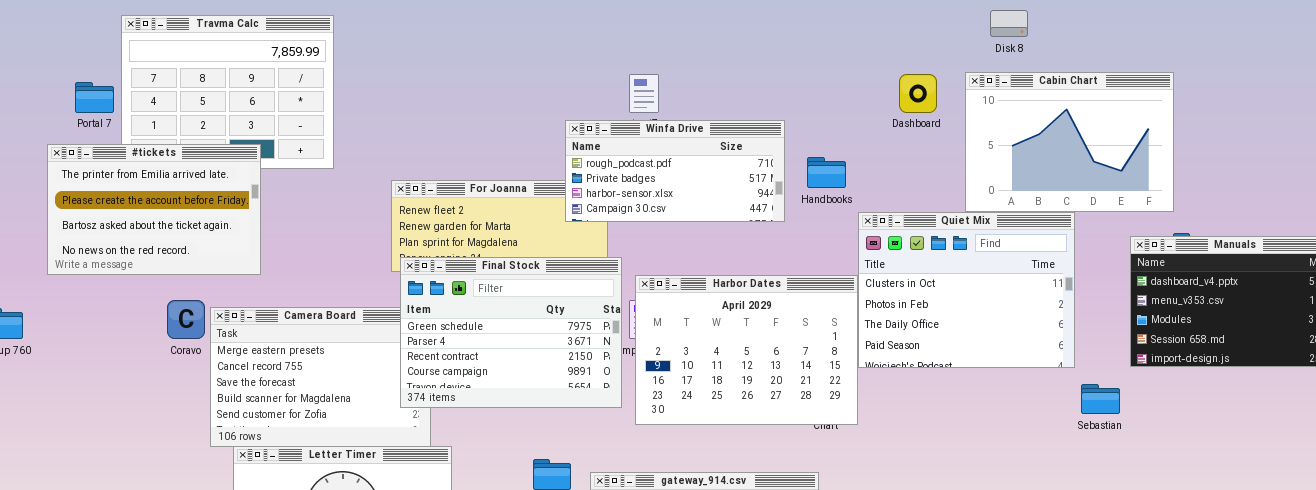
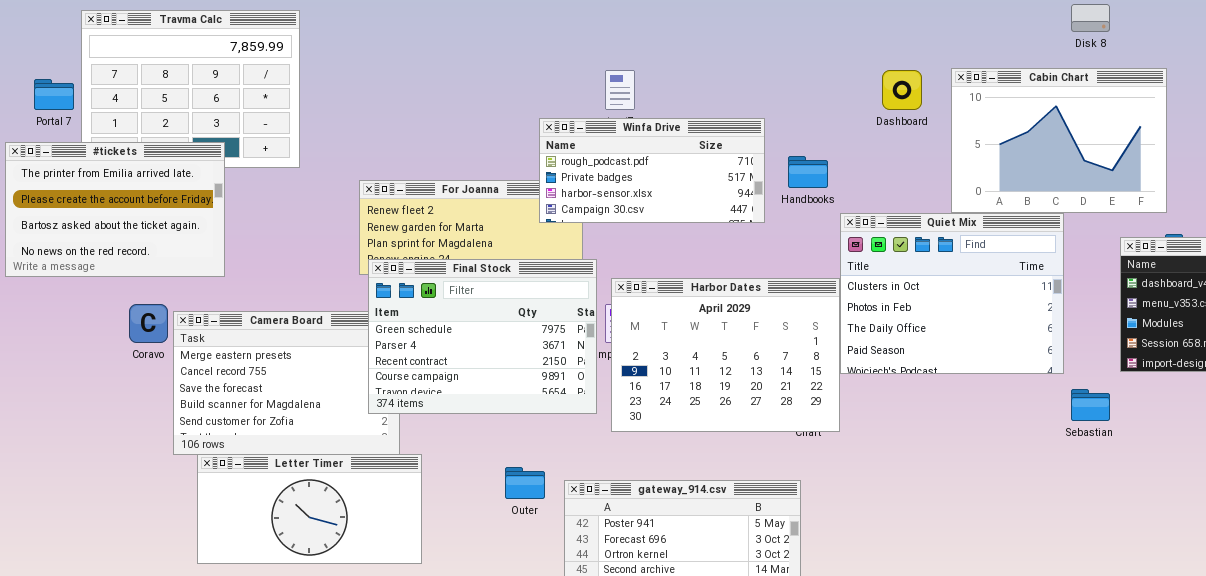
Disk 8: [990,10,1028,37] -> [1071,4,1110,32], moved

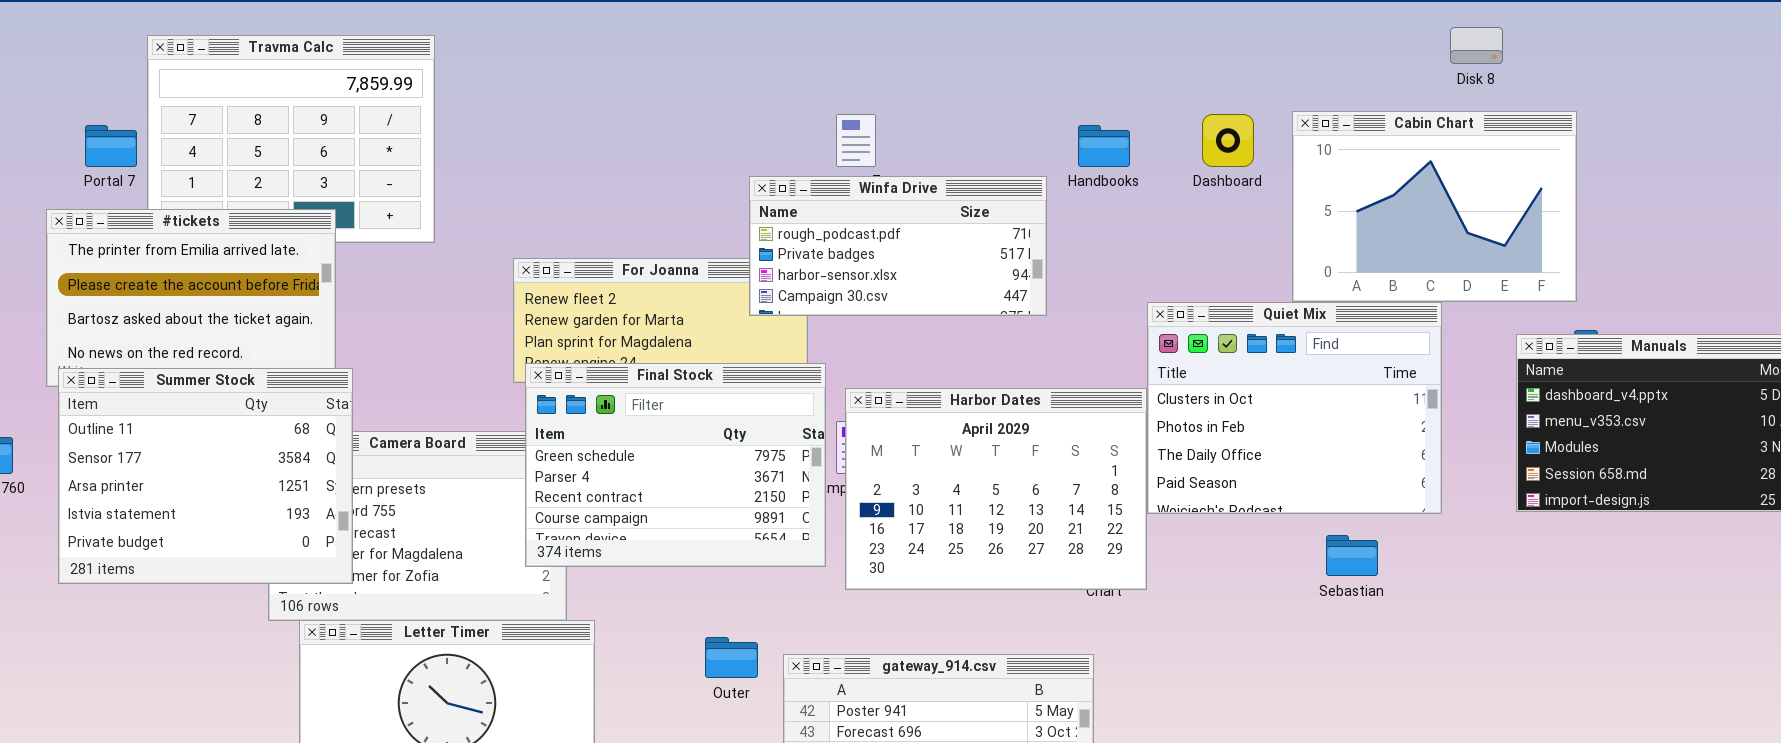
Handbooks: [788,156,828,188] -> [1078,125,1130,167], moved
Summer Stock: none -> [58,368,353,584], opened
Sebastian: [1071,389,1110,421] -> [1326,535,1378,576], moved

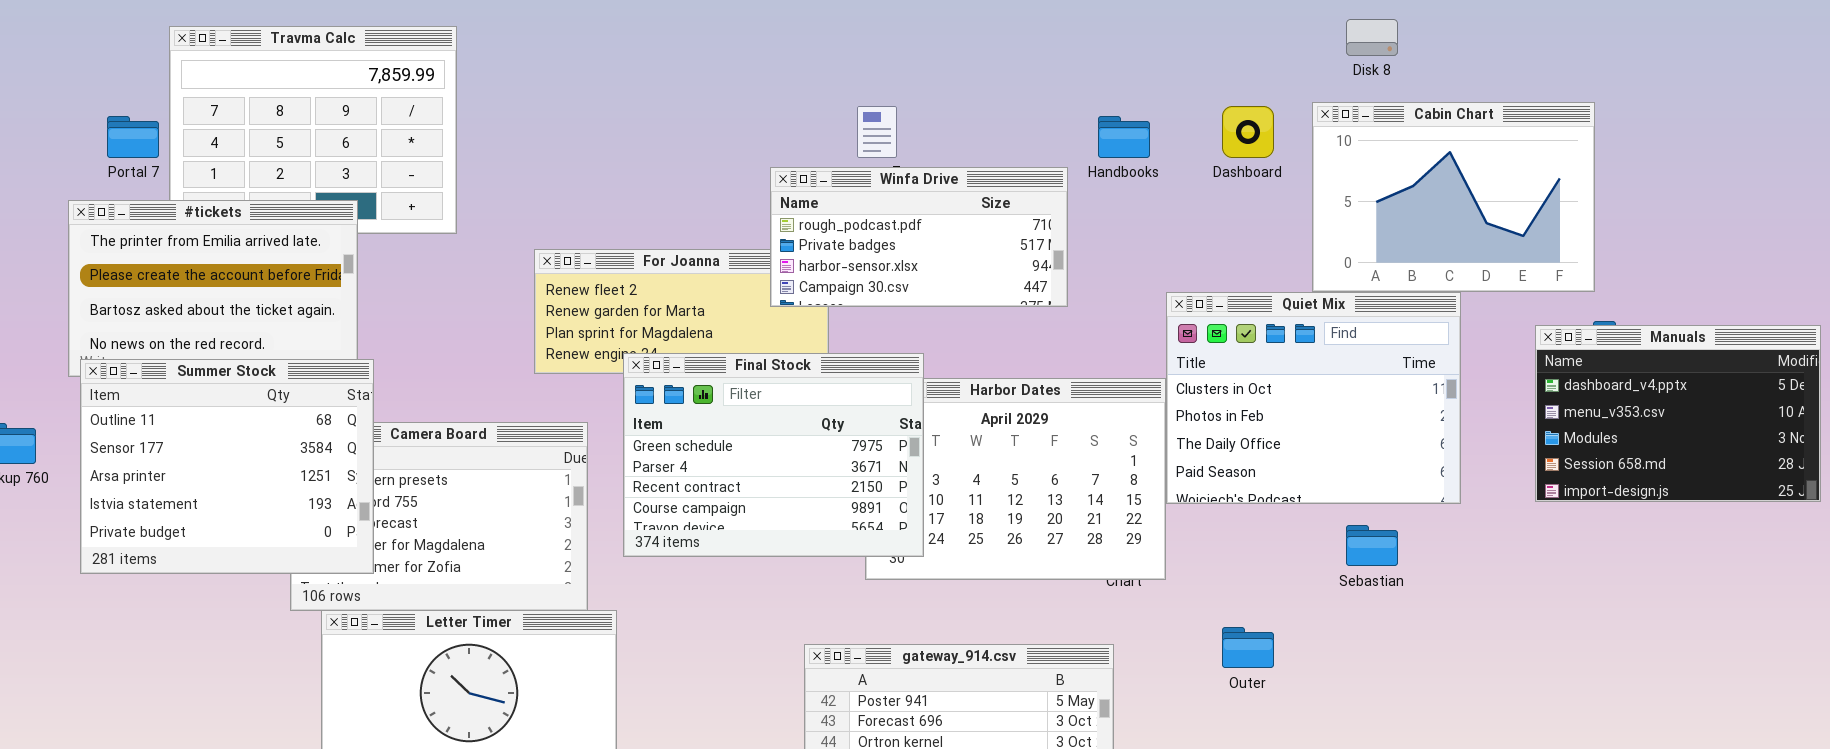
Disk 8: [1450,27,1503,64] -> [1346,19,1398,56], moved
Final Stock: [525,363,826,567] -> [623,353,924,557], moved
Outer: [705,637,758,678] -> [1222,627,1274,668], moved

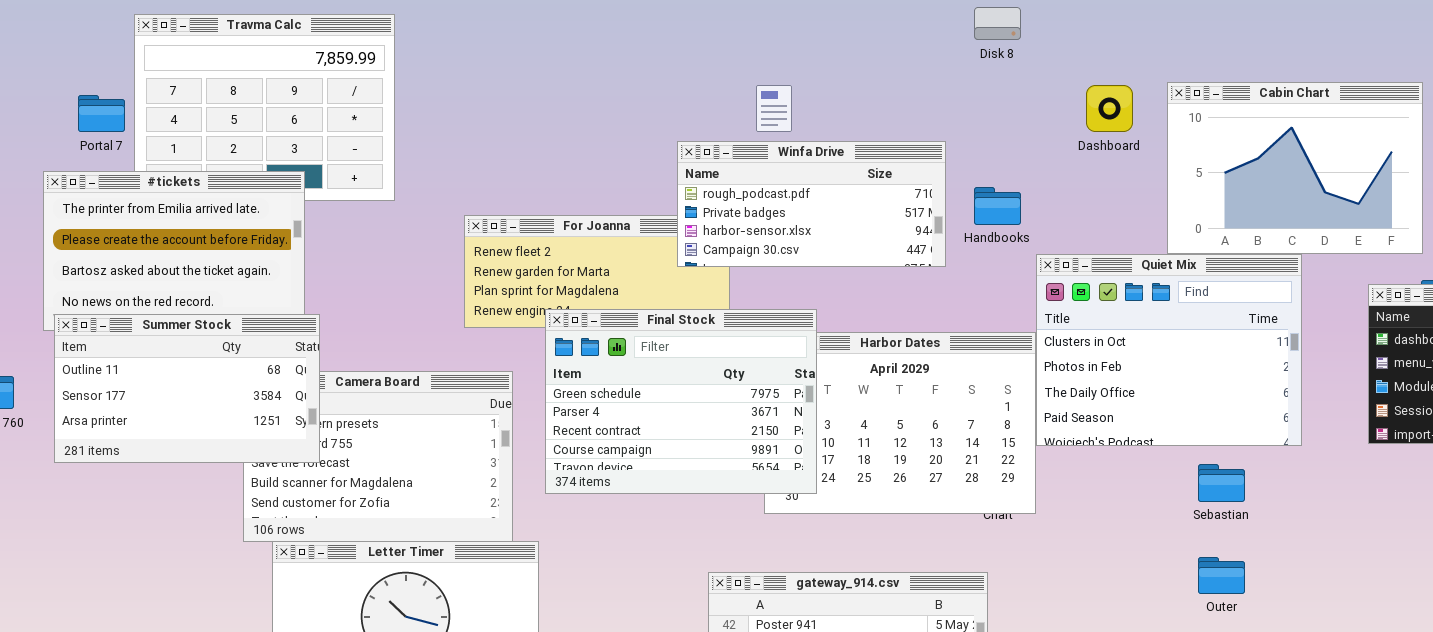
Disk 8: [1346,19,1398,56] -> [974,7,1021,40], moved
Handbooks: [1098,116,1150,158] -> [974,187,1021,225], moved
Summer Stock: [80,359,374,574] -> [54,314,320,463], resized
Outer: [1222,627,1274,668] -> [1198,557,1245,594], moved

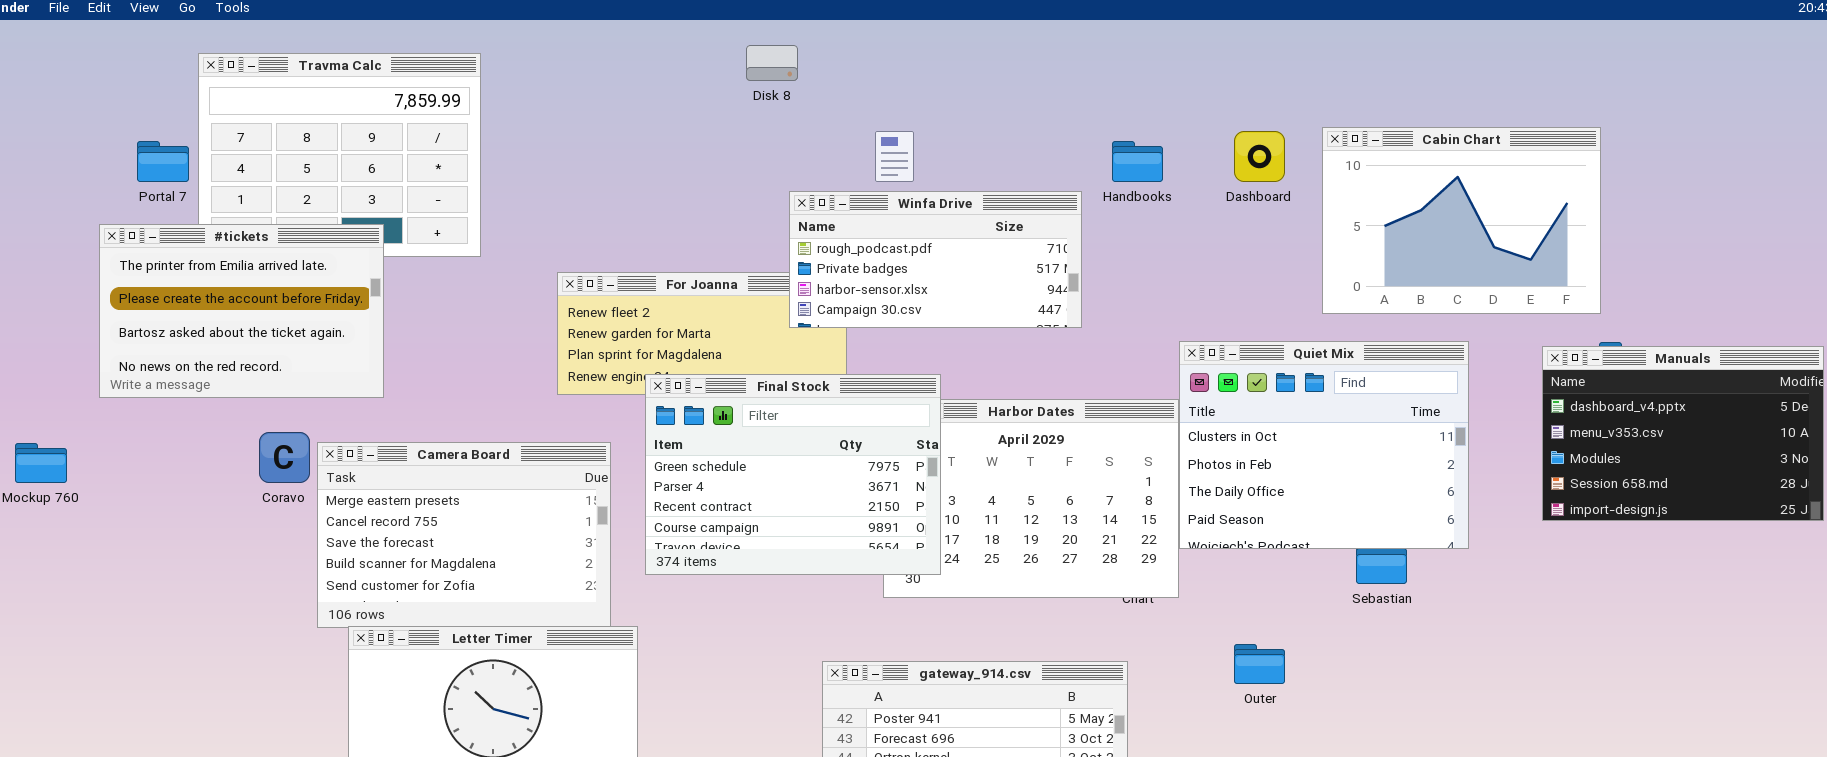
Disk 8: [974,7,1021,40] -> [746,45,798,81], moved
Handbooks: [974,187,1021,225] -> [1112,141,1163,182], moved
Quiet Mix: [1036,254,1302,446] -> [1179,341,1469,549], moved
Summer Stock: [54,314,320,463] -> none, closed
Outer: [1198,557,1245,594] -> [1234,644,1285,684], moved

